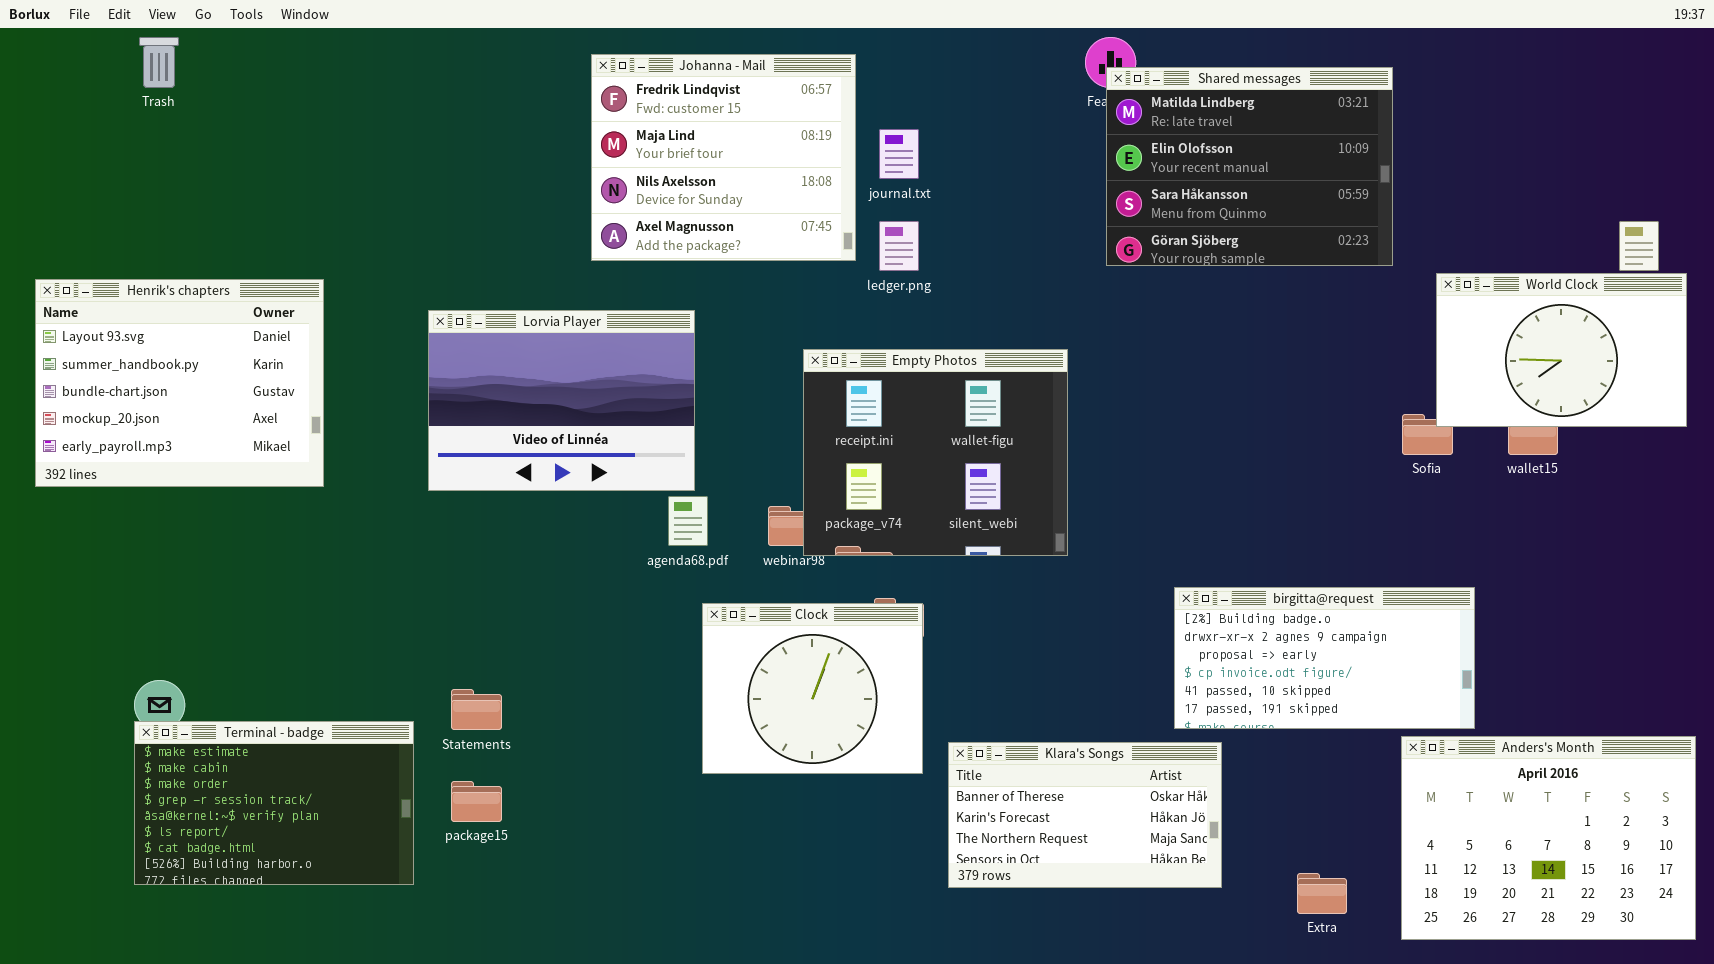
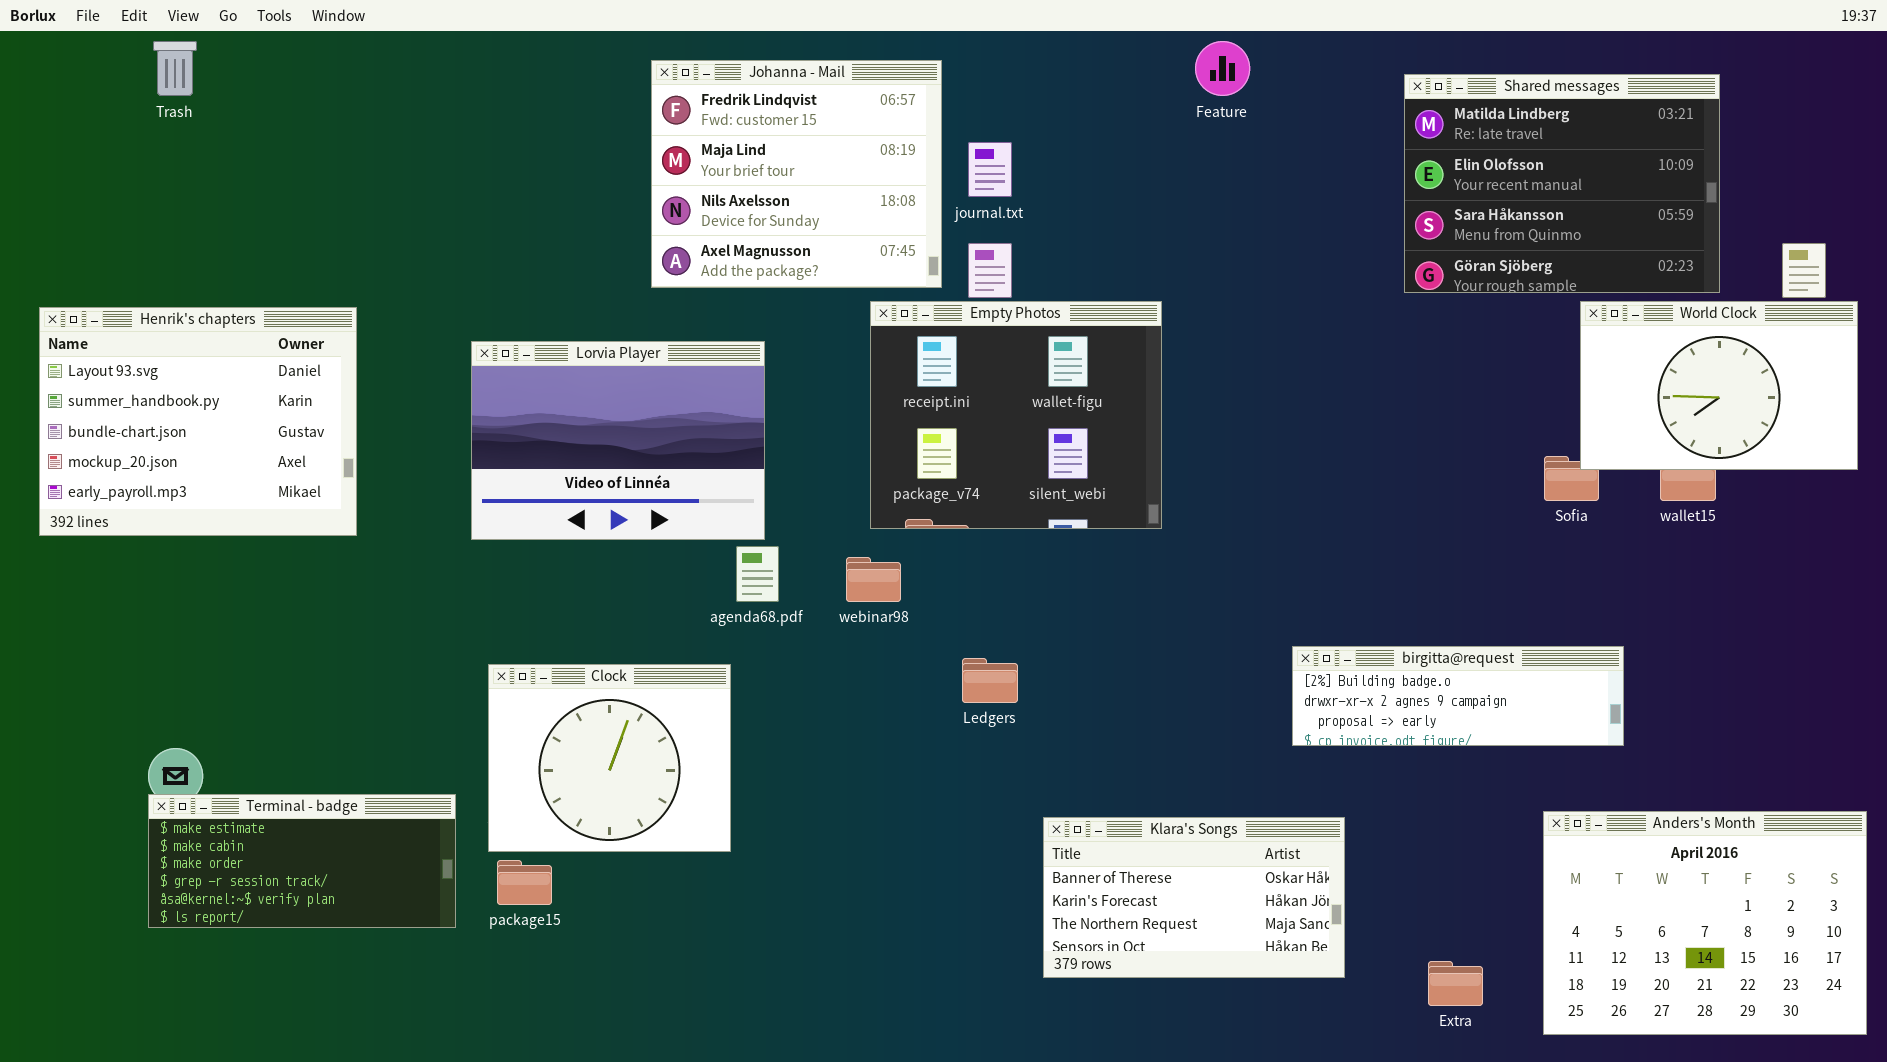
Shared messages: [1106,67,1393,266] -> [1404,74,1720,293], moved
Empty Photos: [803,349,1068,556] -> [870,301,1162,529], moved
birgitta@request: [1174,587,1475,729] -> [1292,646,1624,746], resized
Clock: [702,603,923,774] -> [488,664,731,852], moved
Terminal - badge: [134,721,414,885] -> [148,794,456,928], resized

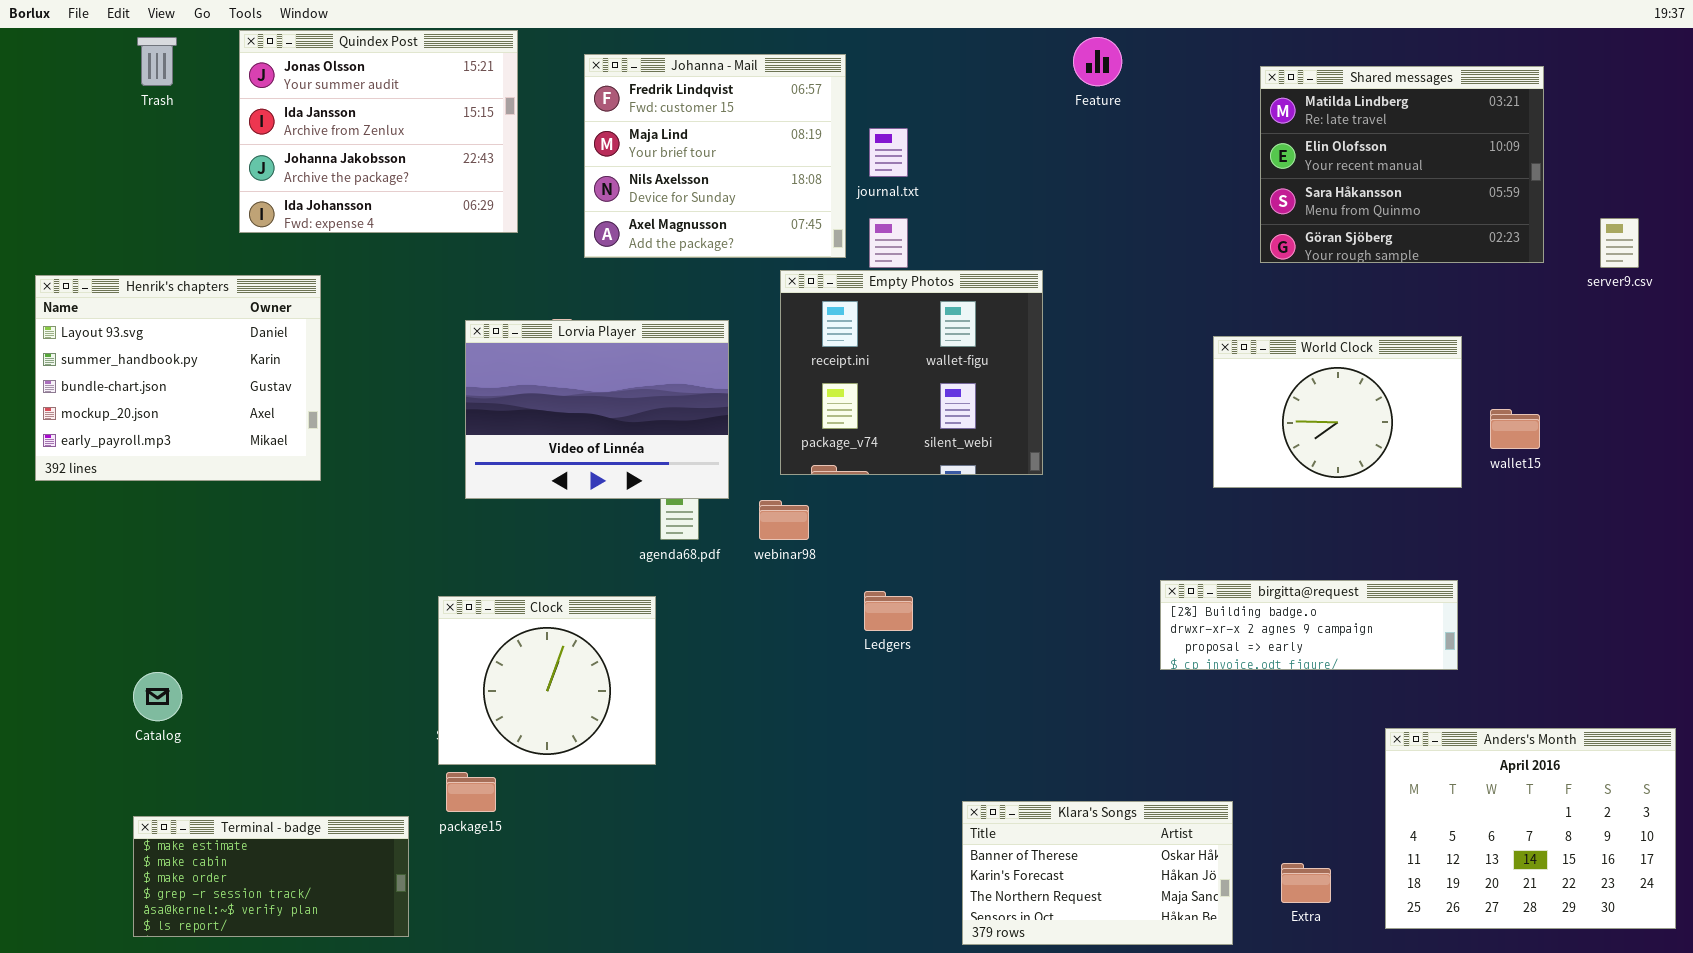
Quindex Post: none -> [239,30,518,233], opened
World Clock: [1580,301,1858,470] -> [1213,336,1462,488], moved
Lorvia Player: [471,341,765,540] -> [465,320,729,499], moved
Terminal - badge: [148,794,456,928] -> [133,816,409,937], moved
Klara's Songs: [1043,817,1345,978] -> [962,801,1233,945], moved

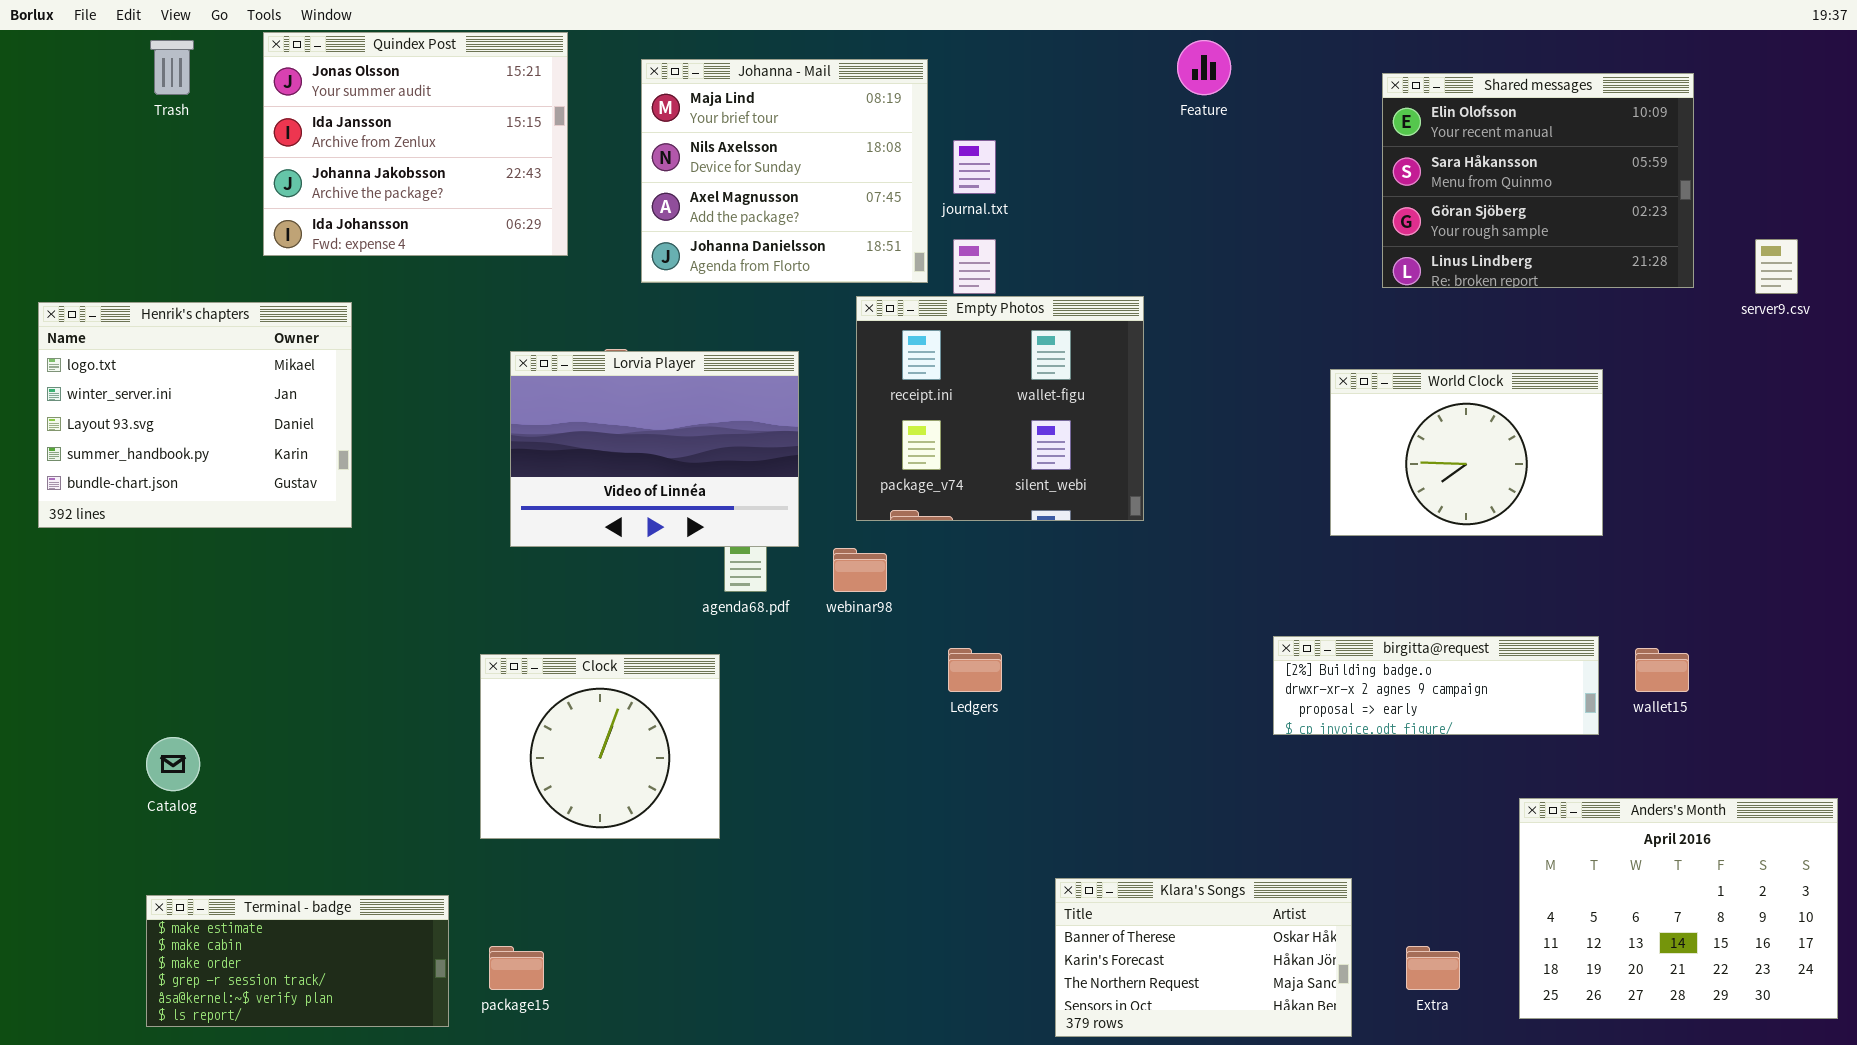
Johanna - Mail: [584,54,846,258] -> [641,59,928,283], scrolled down 1 row
Shared messages: [1260,66,1544,263] -> [1382,73,1694,288], scrolled down 1 row
Henrik's chapters: [35,275,321,481] -> [38,302,352,528], scrolled up 2 rows
wallet15: [1490,409,1540,449] -> [1635,648,1689,692], moved
package15: [446,772,496,812] -> [489,946,544,990], moved

